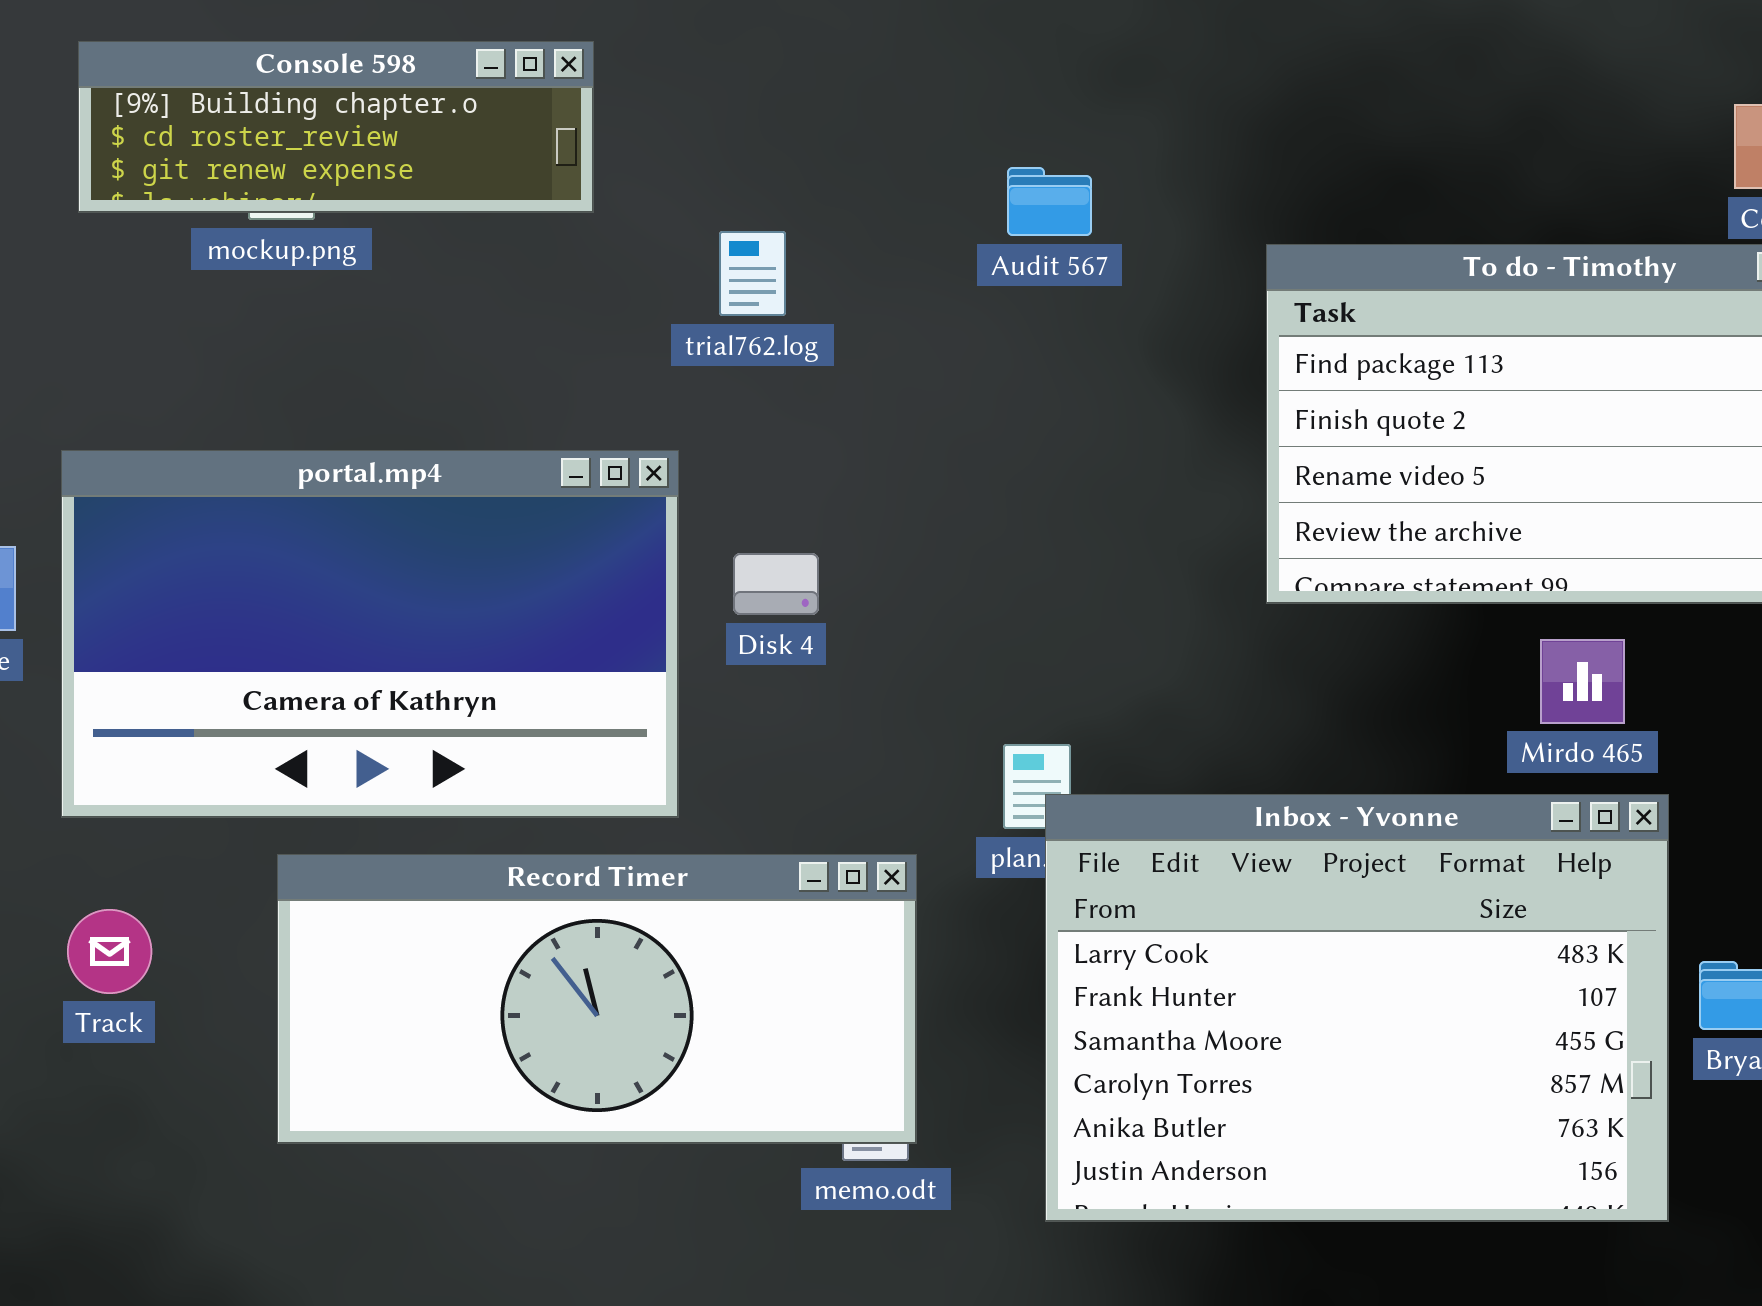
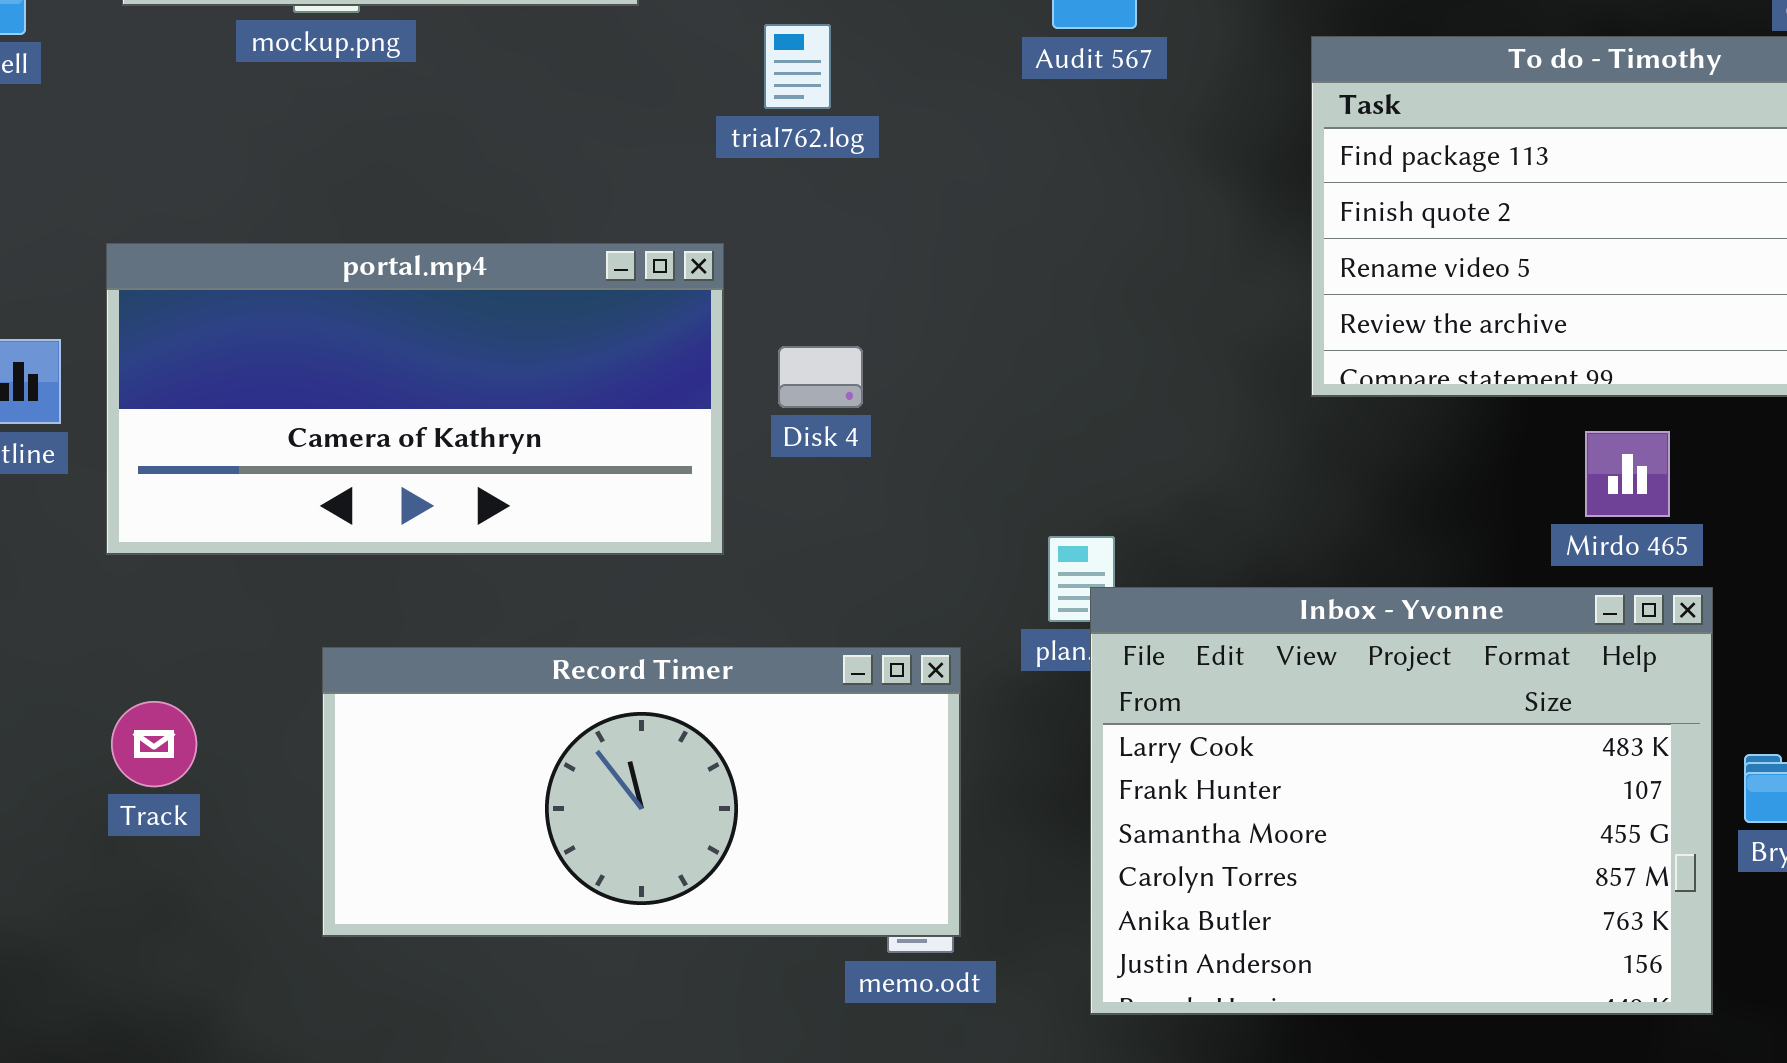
portal.mp4: [61,450,679,818] -> [106,243,724,555], resized

